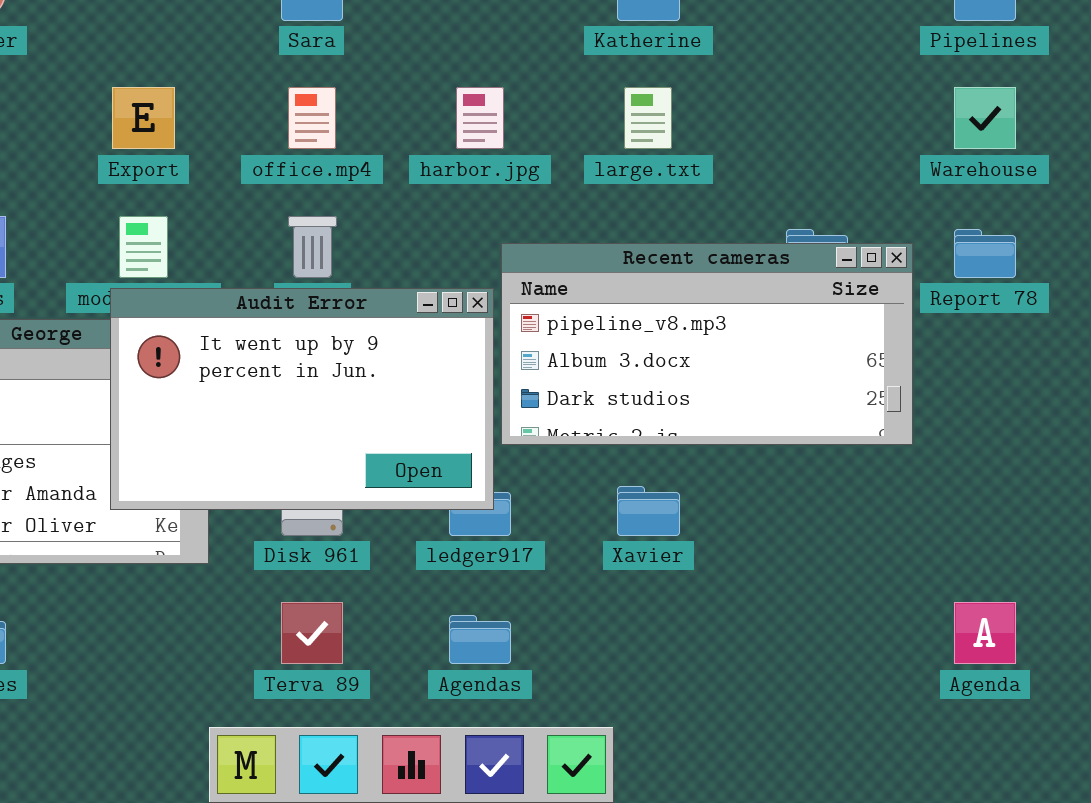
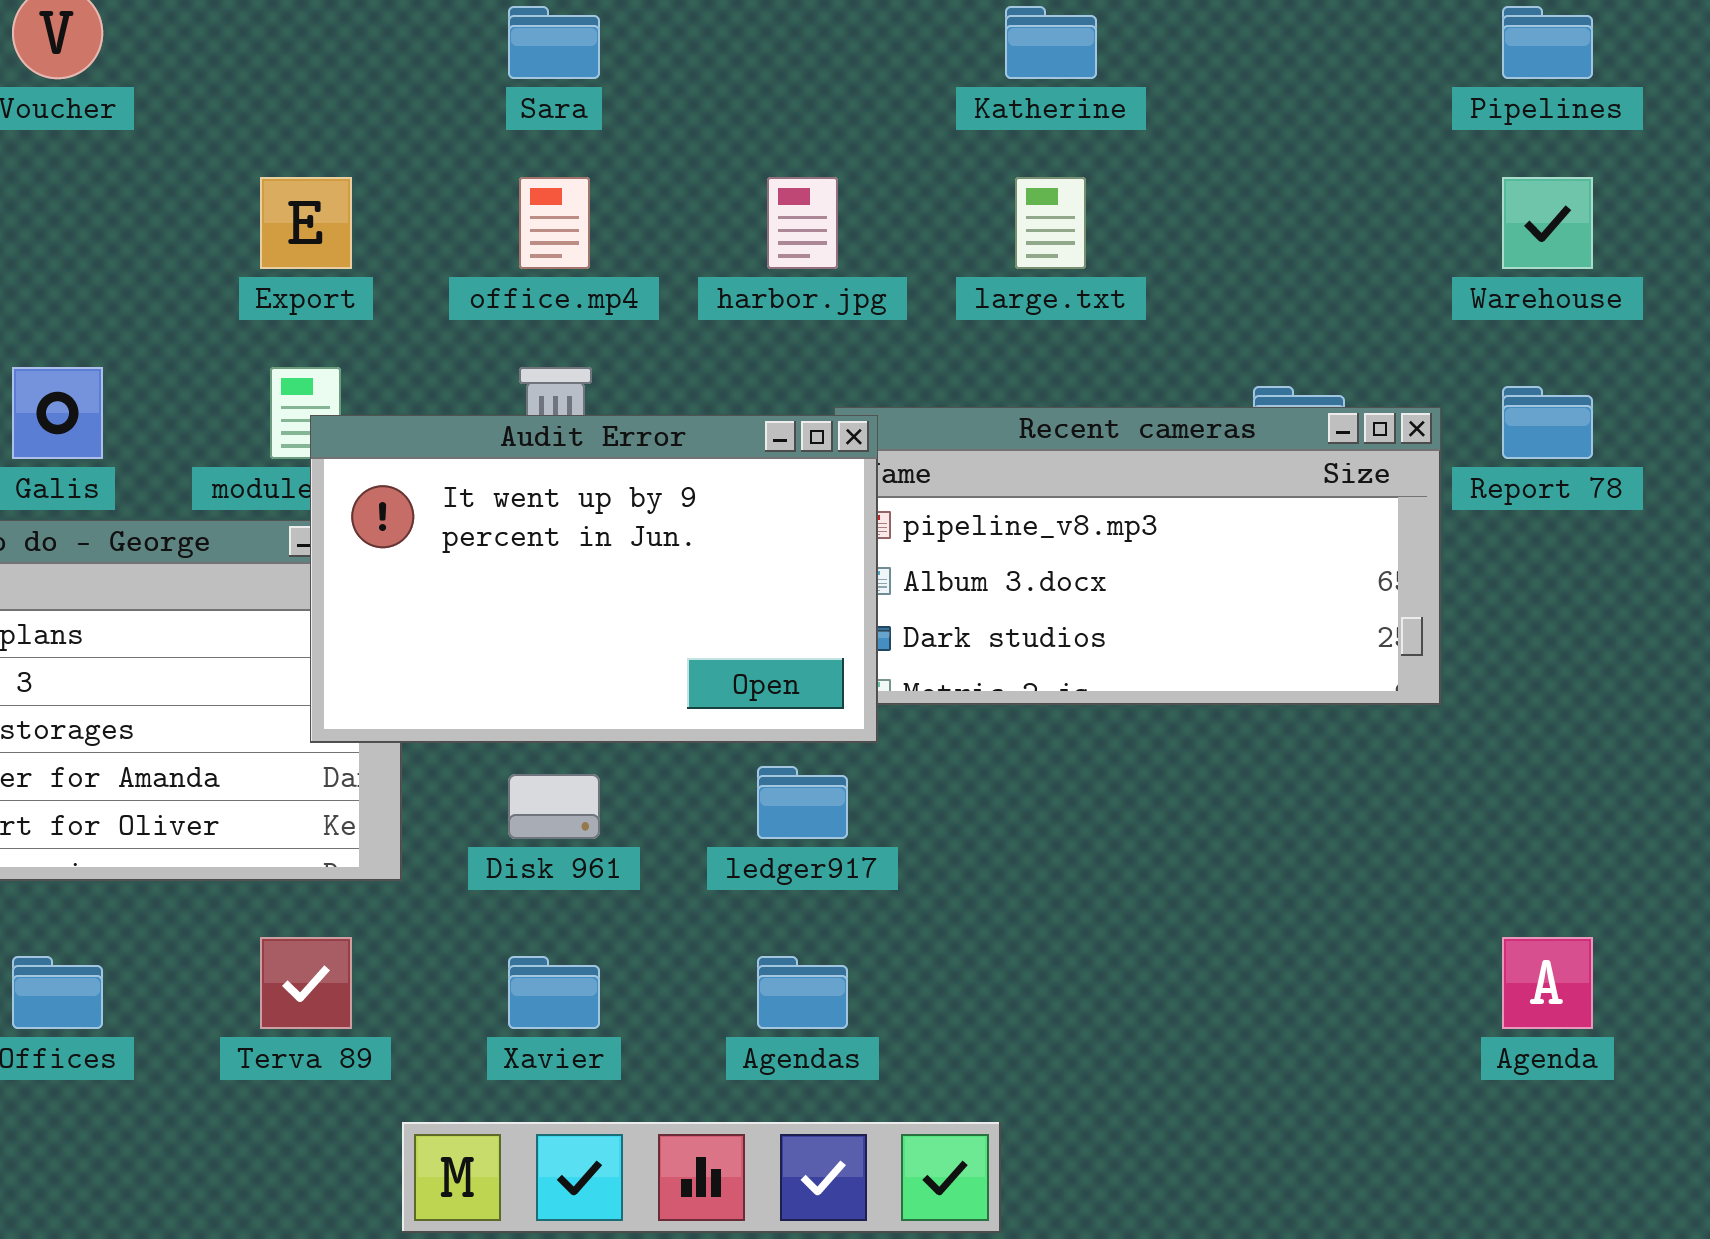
Audit Error: [110,288,494,510] -> [310,415,878,743], moved
Xavier: [617,486,680,536] -> [508,956,600,1029], moved
Terva 89: [281,602,343,664] -> [260,937,352,1029], moved

